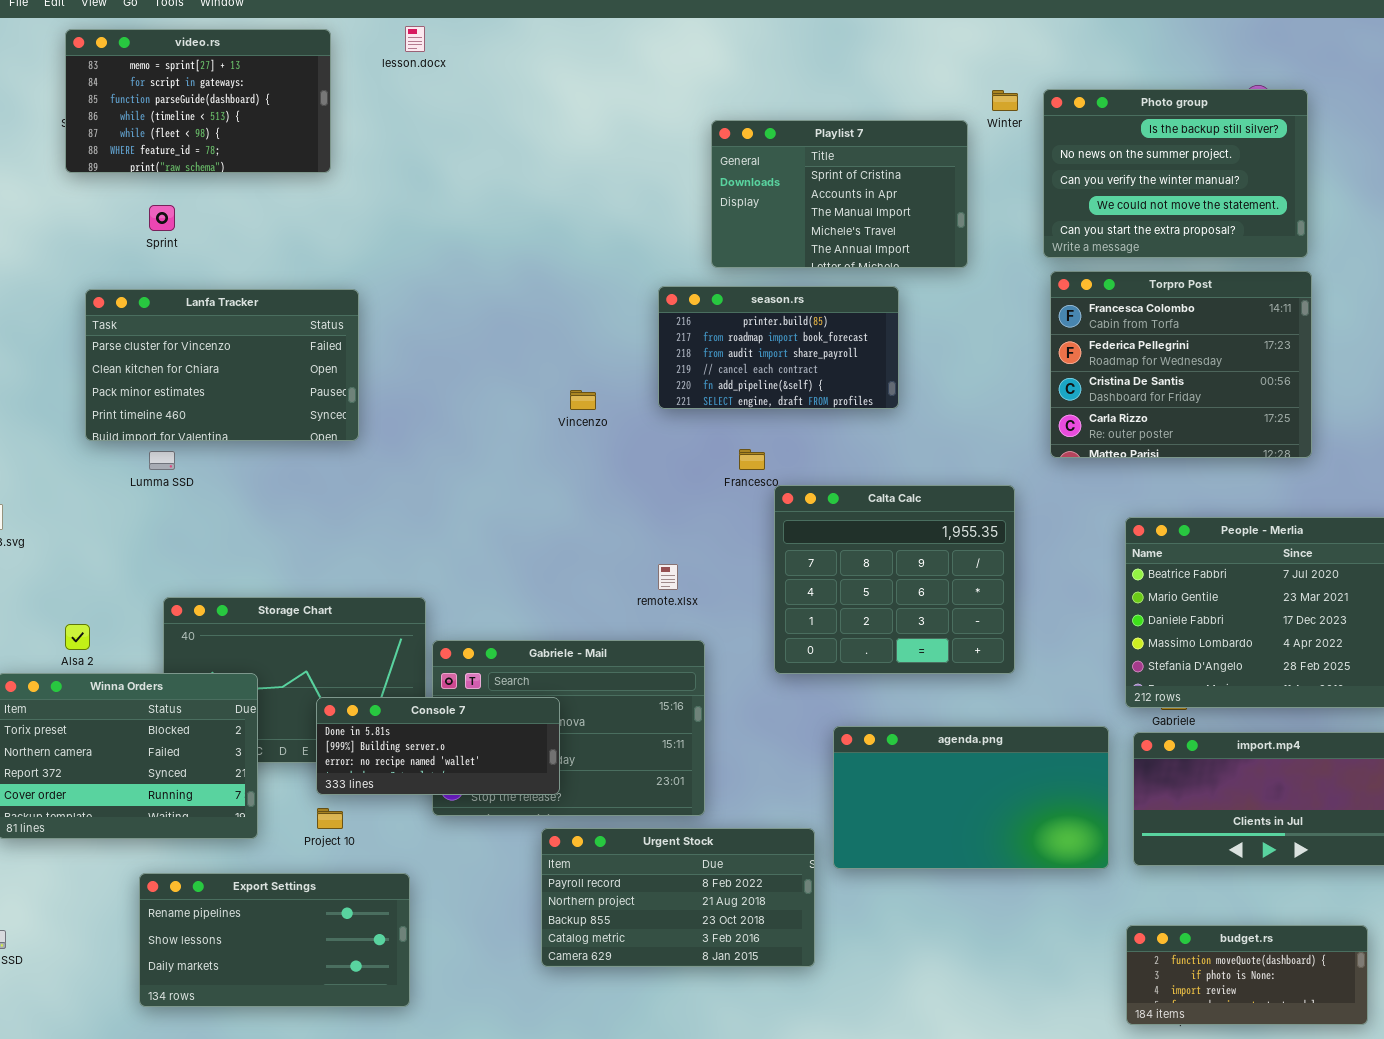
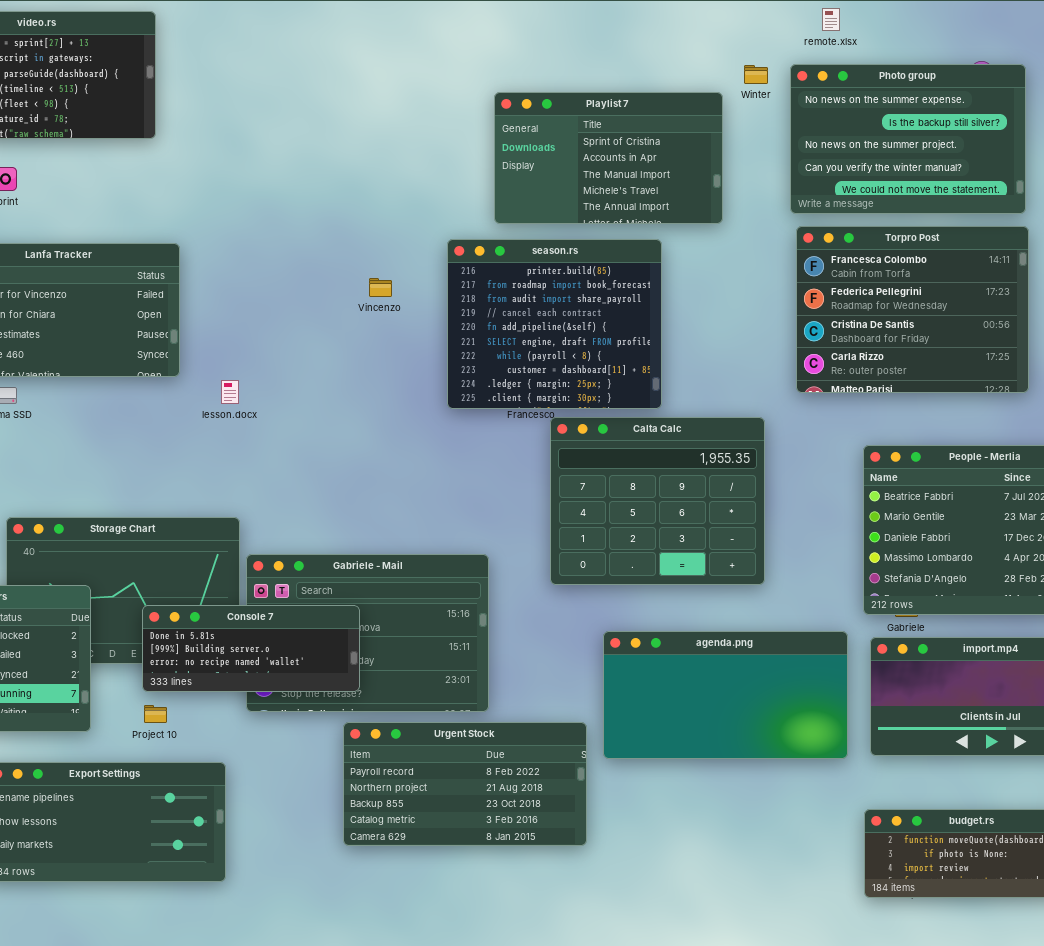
lesson.docx: [405,26,425,52] -> [221,380,239,404], moved
Photo group: [1043,89,1308,258] -> [790,64,1026,214], scrolled up 1 row
season.rs: [658,286,899,409] -> [447,239,662,409], resized
Vincenzo: [570,390,596,410] -> [369,278,392,297], moved
remote.xlsx: [658,564,678,590] -> [822,8,840,31], moved

